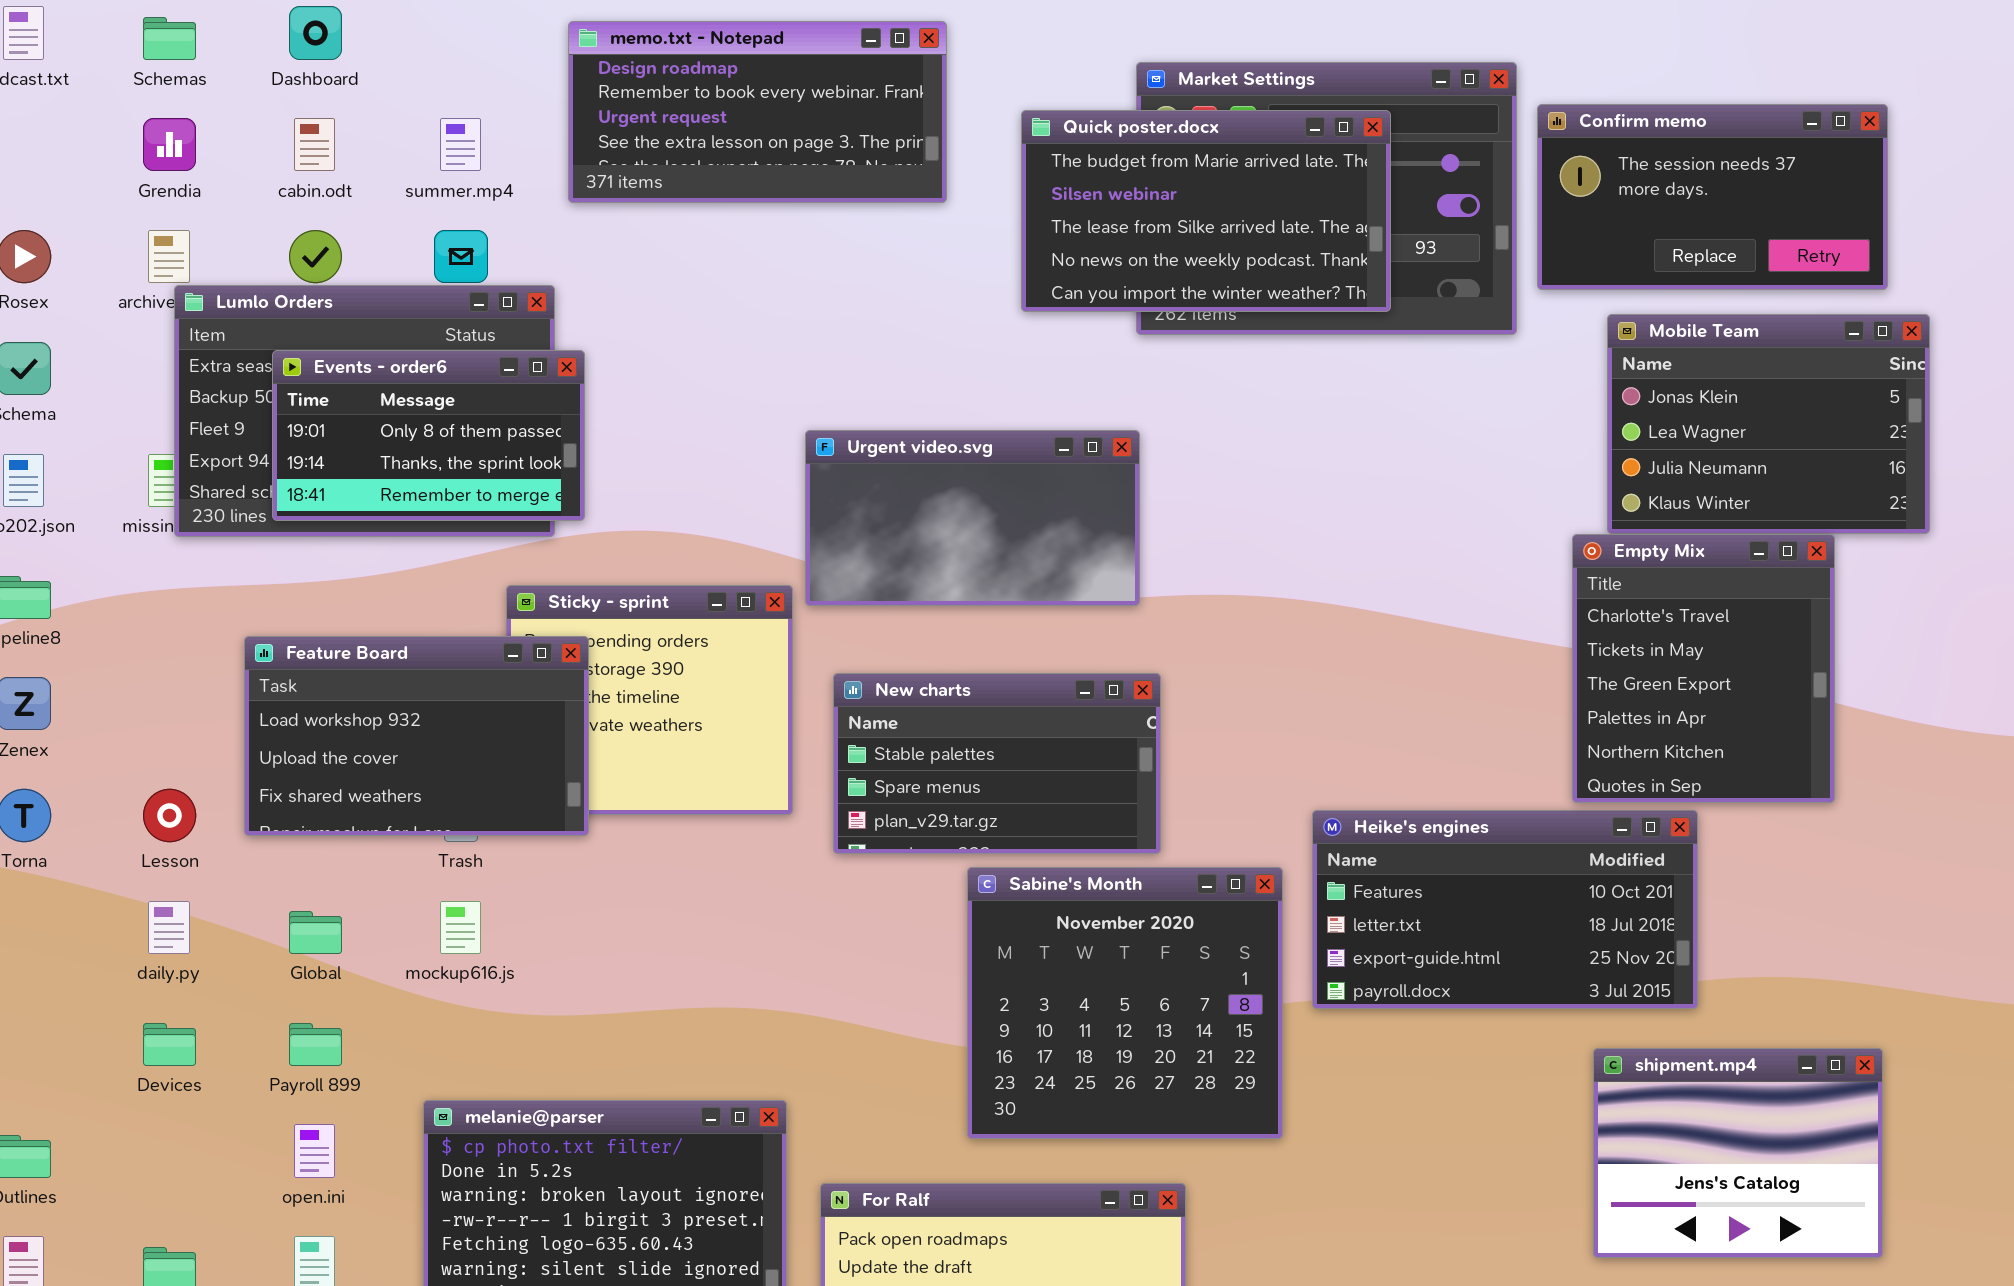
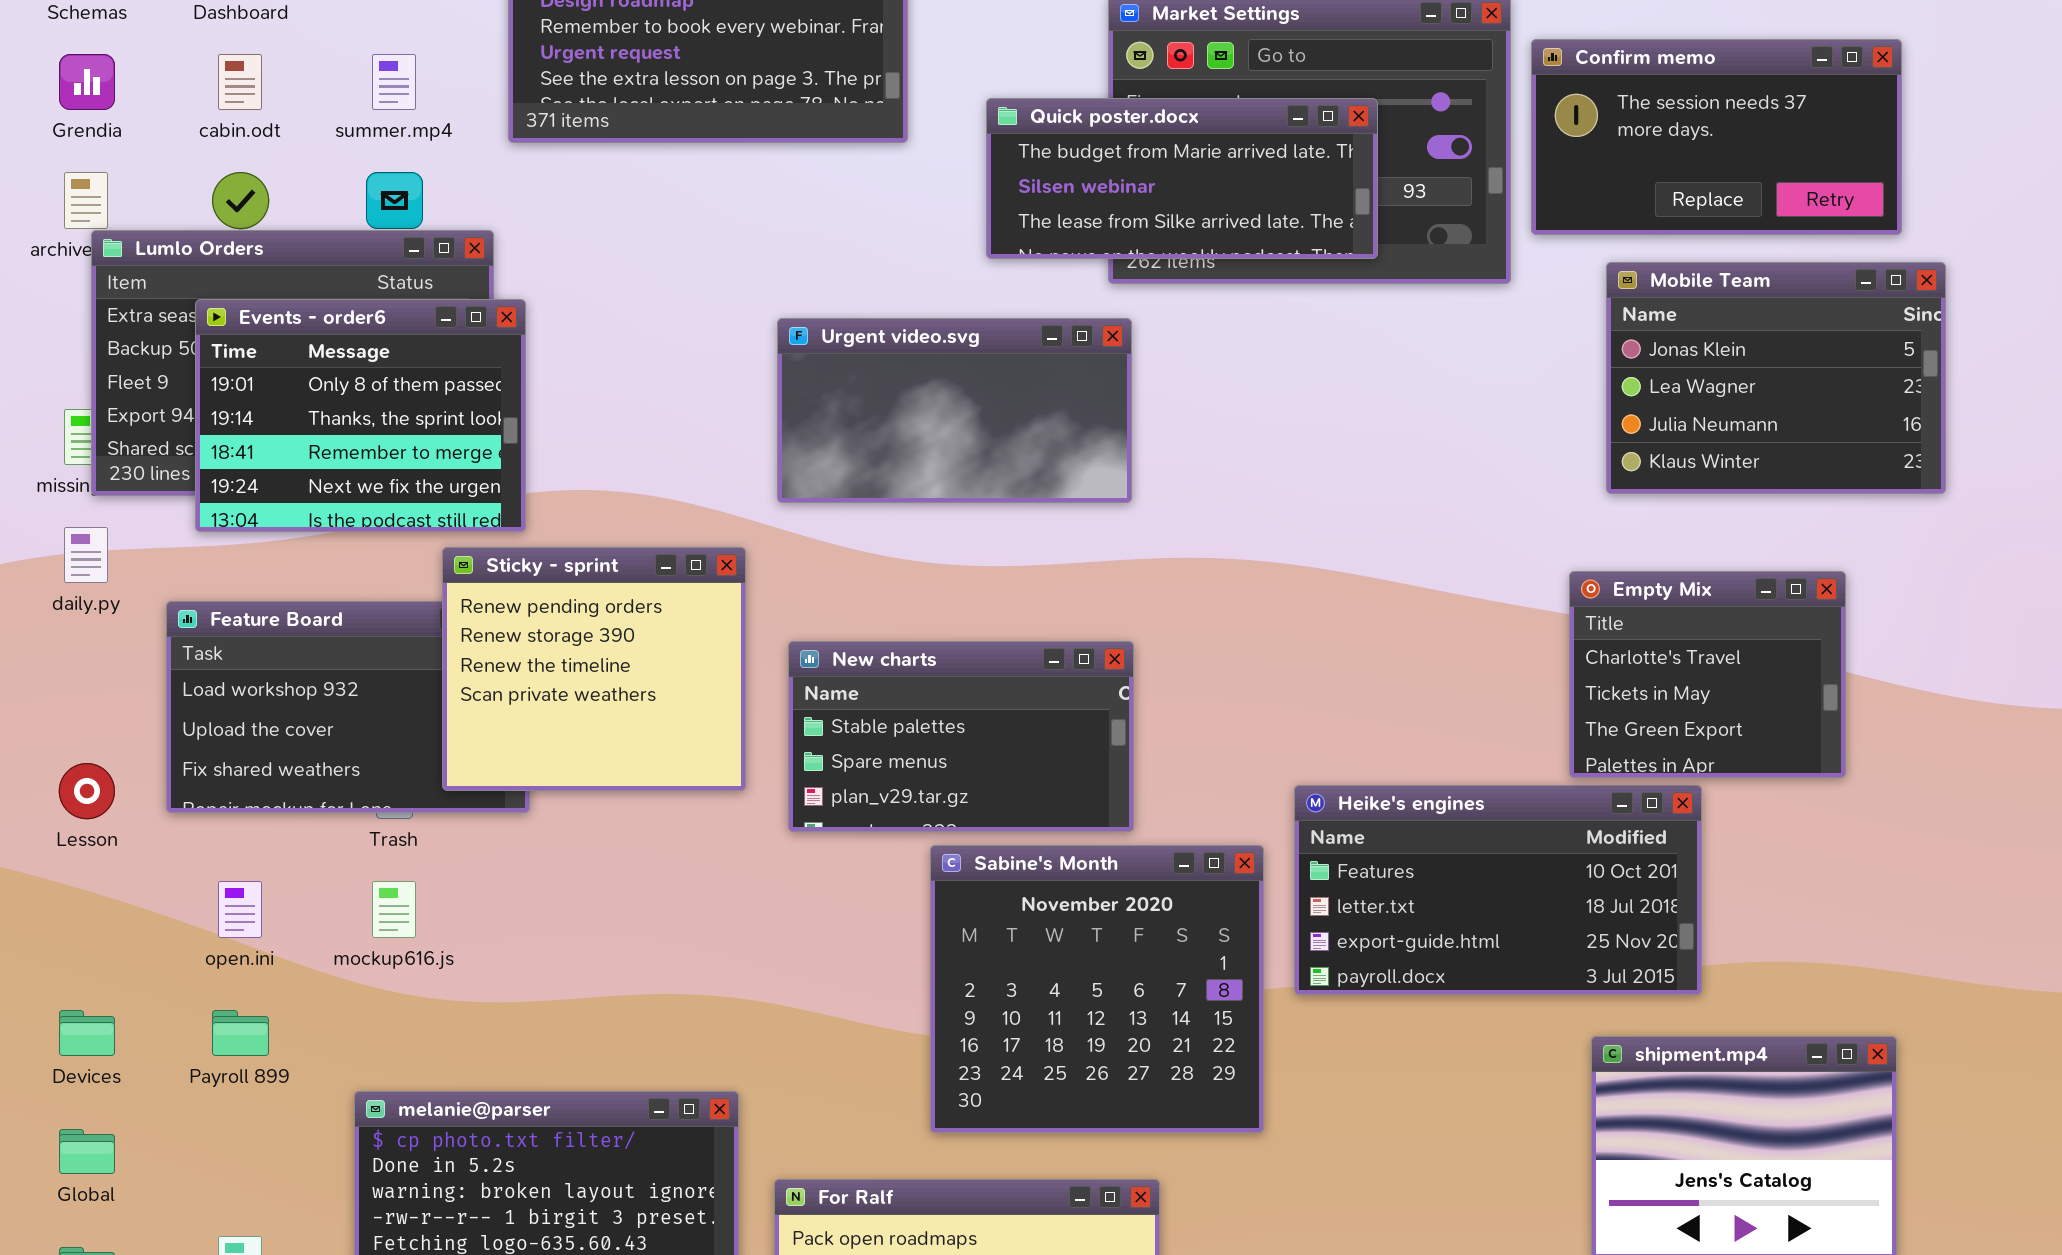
Quick poster.docx: [1021,110,1391,312] -> [986,98,1378,259], resized
Events - order6: [272,350,585,521] -> [195,299,526,532], resized
Urgent video.svg: [805,430,1140,606] -> [777,318,1132,503], moved
Empty Mix: [1572,534,1835,803] -> [1569,571,1846,778], resized
Sticky - sprint: [506,585,793,815] -> [442,547,746,791], raised
daily.py: [148,901,190,954] -> [64,527,108,583], moved
Global: [289,911,342,954] -> [59,1129,115,1174], moved
open.ini: [294,1124,335,1178] -> [218,881,262,938], moved

